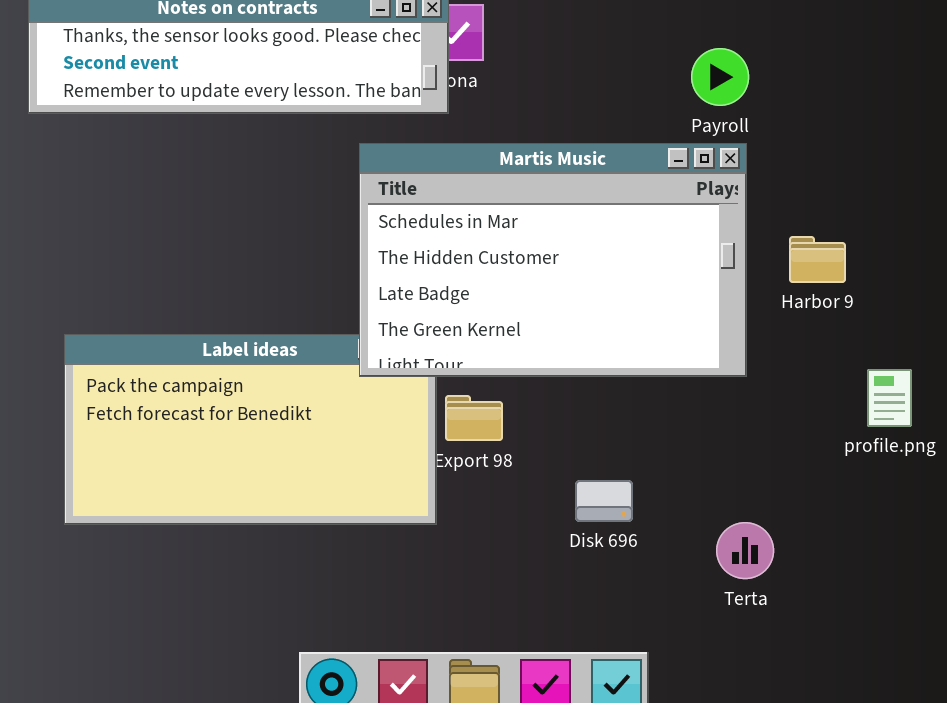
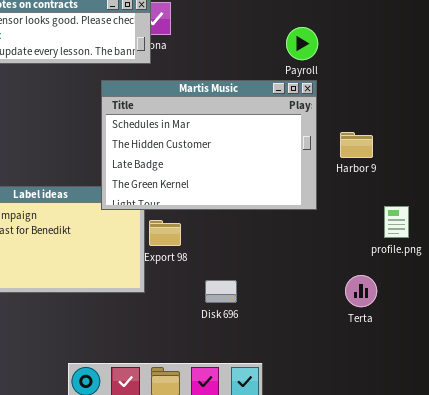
Disk 696: [575,480,633,522] -> [205,280,237,303], moved
Terta: [716,522,774,579] -> [345,275,377,307], moved

